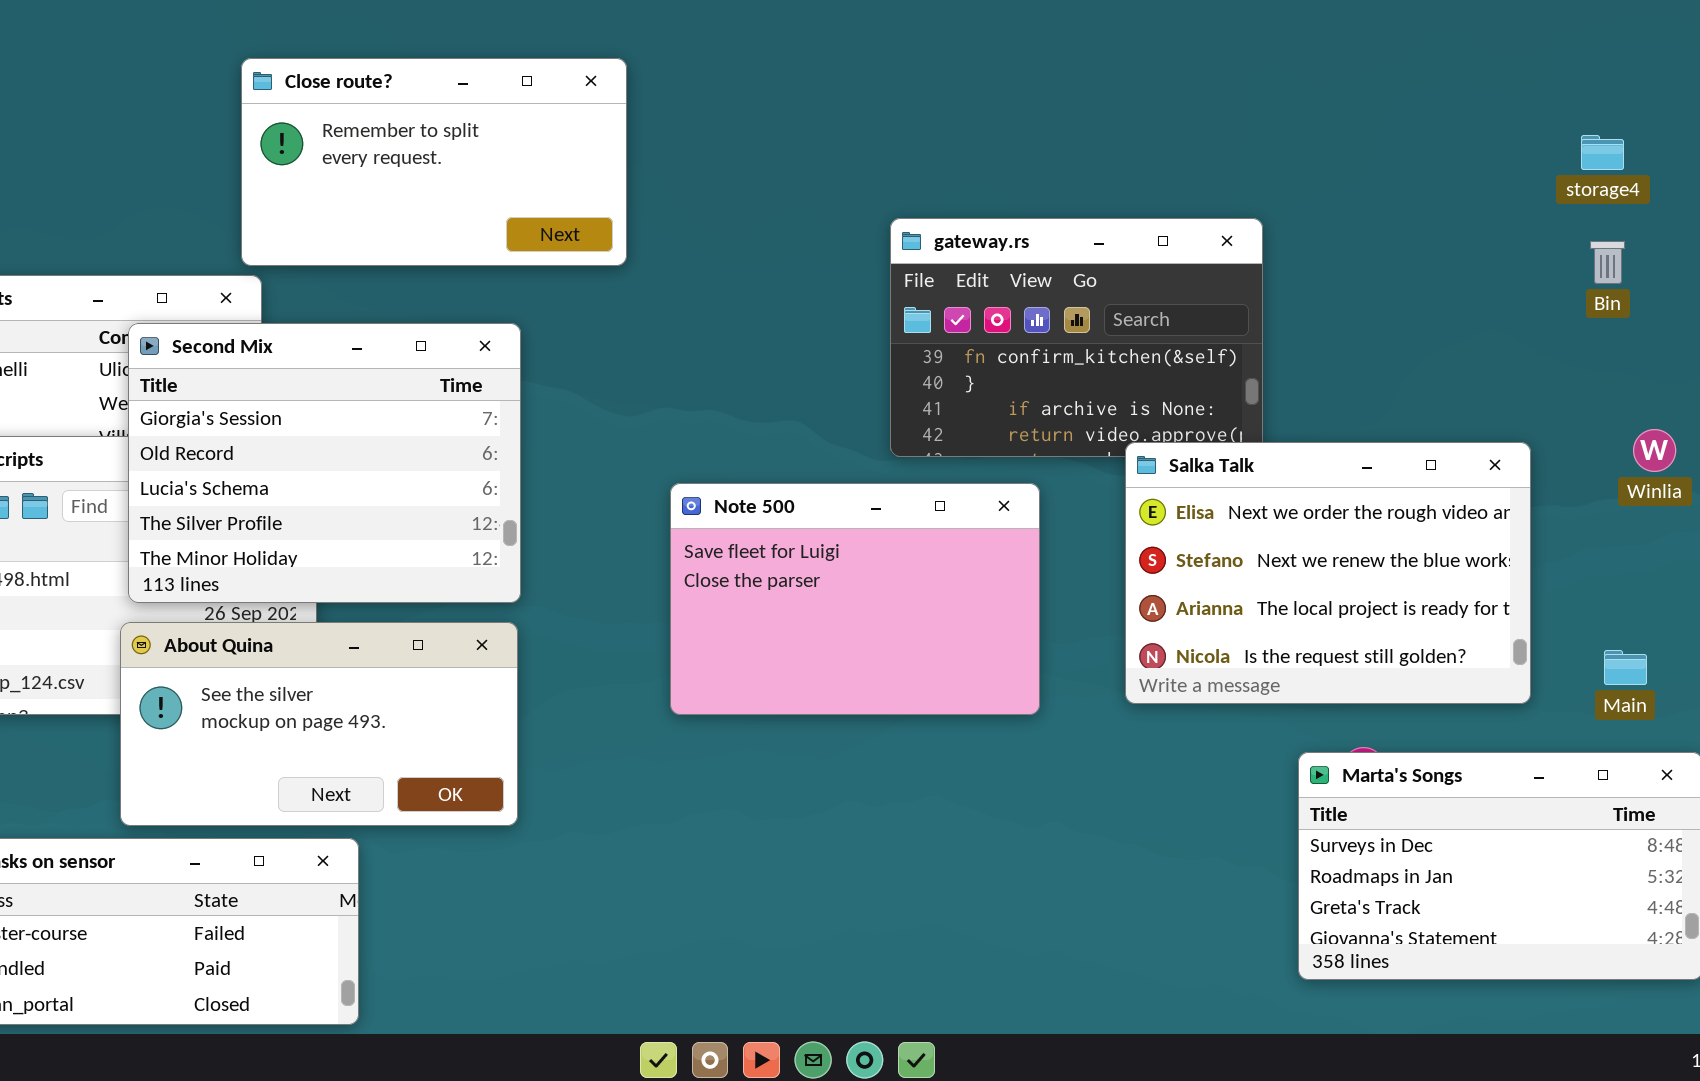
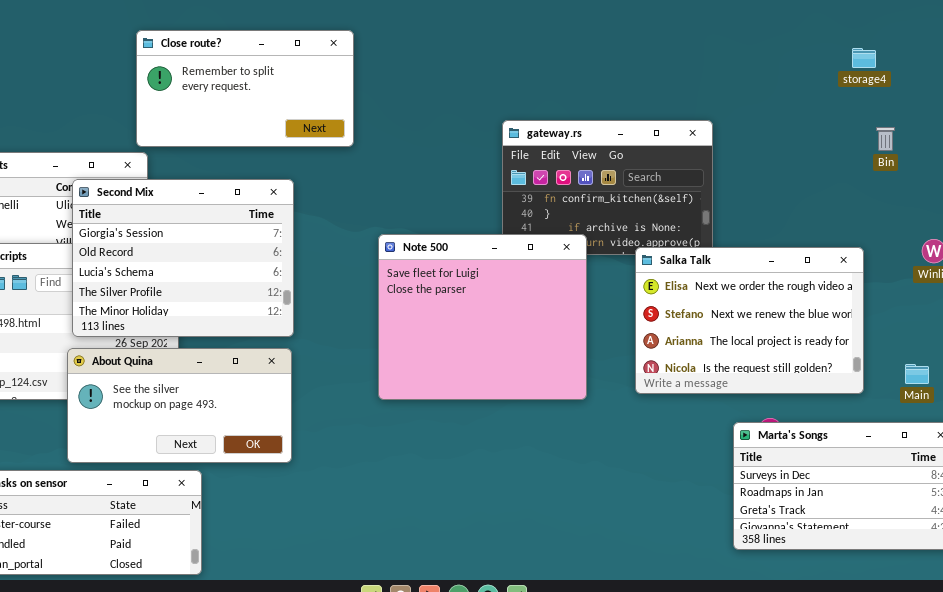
storage4: [1581,135,1624,170] -> [852,48,876,68], moved
Bin: [1590,241,1625,284] -> [876,127,895,151], moved
Note 500: [670,483,1040,715] -> [378,234,587,400], resized

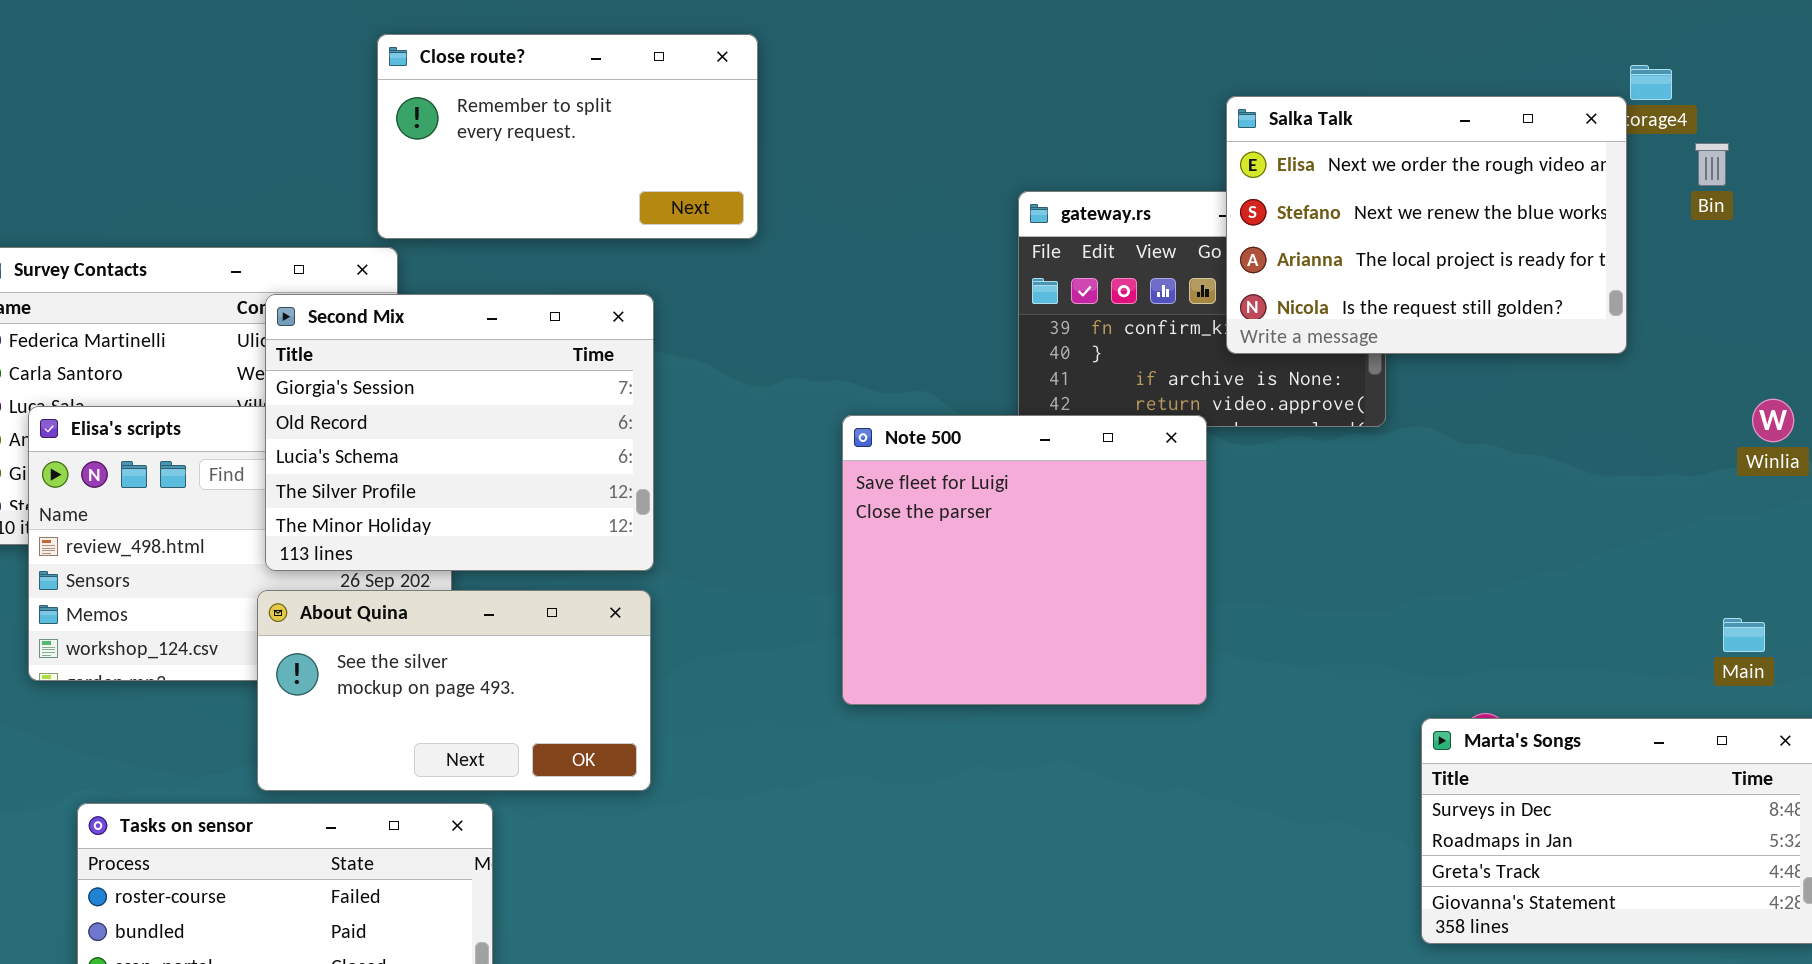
Bin: [876,127,895,151] -> [1695,143,1729,186], moved
Note 500: [378,234,587,400] -> [842,415,1207,705], moved
Salka Talk: [635,247,864,394] -> [1226,96,1627,354], moved

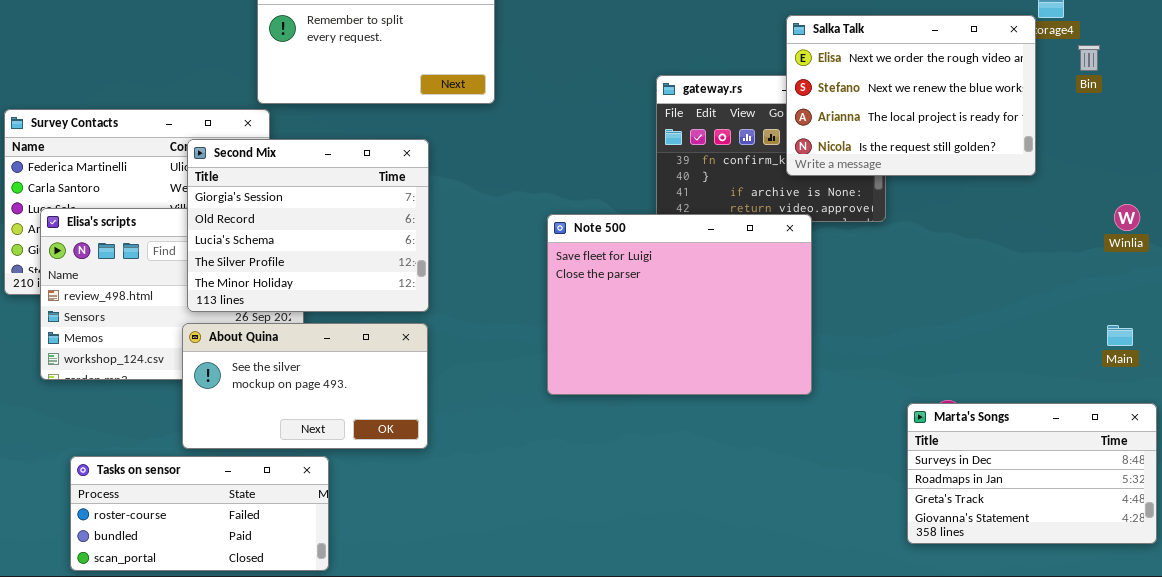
Note 500: [842,415,1207,705] -> [547,214,812,395], resized
Main: [1723,618,1765,652] -> [1107,325,1133,346], moved

